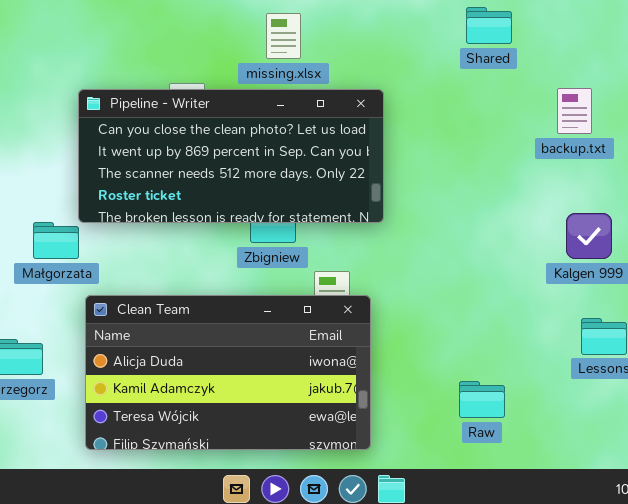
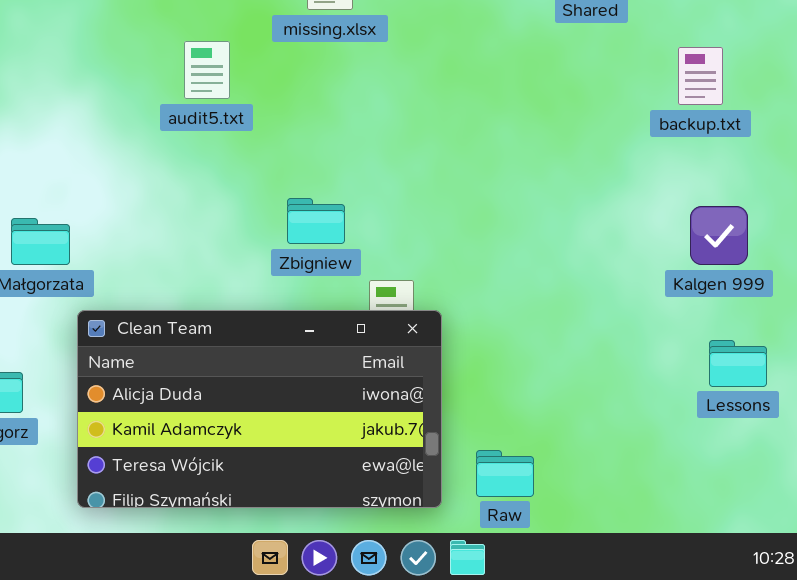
Pipeline - Writer: [78,89,384,223] -> none, closed
Raw: [459,381,505,418] -> [476,450,534,497], moved

